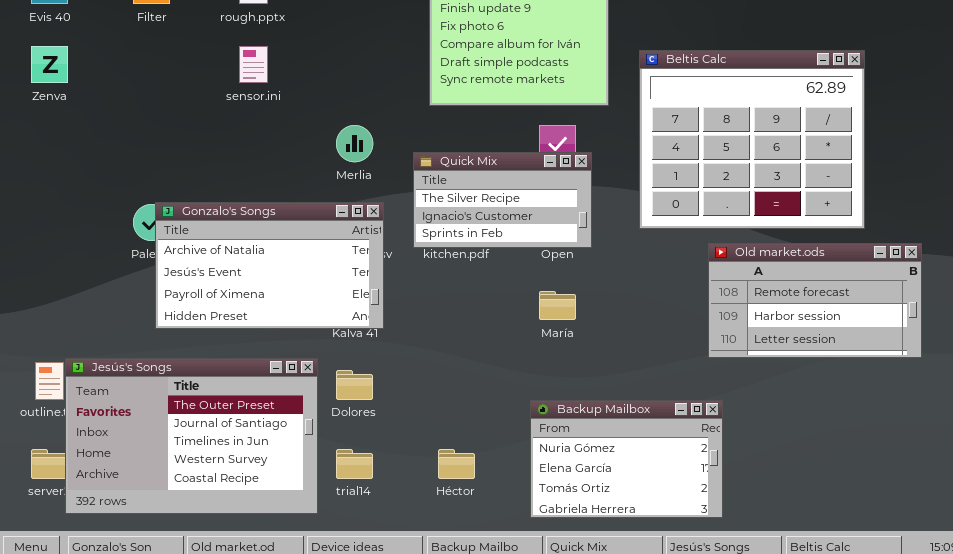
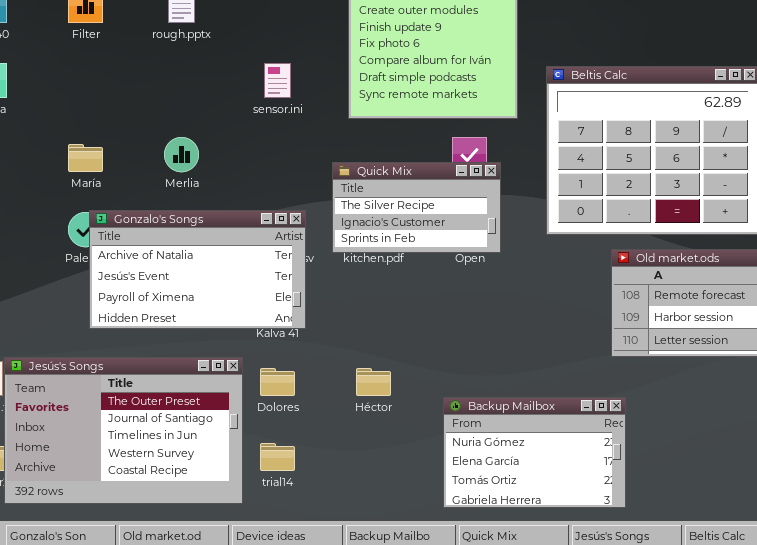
sensor.ini: [239,46,268,83] -> [264,63,291,98], moved
Merlia: [336,125,373,162] -> [164,137,199,172], moved
María: [539,291,576,320] -> [68,144,103,172], moved
Héctor: [438,449,475,479] -> [356,368,391,396], moved

